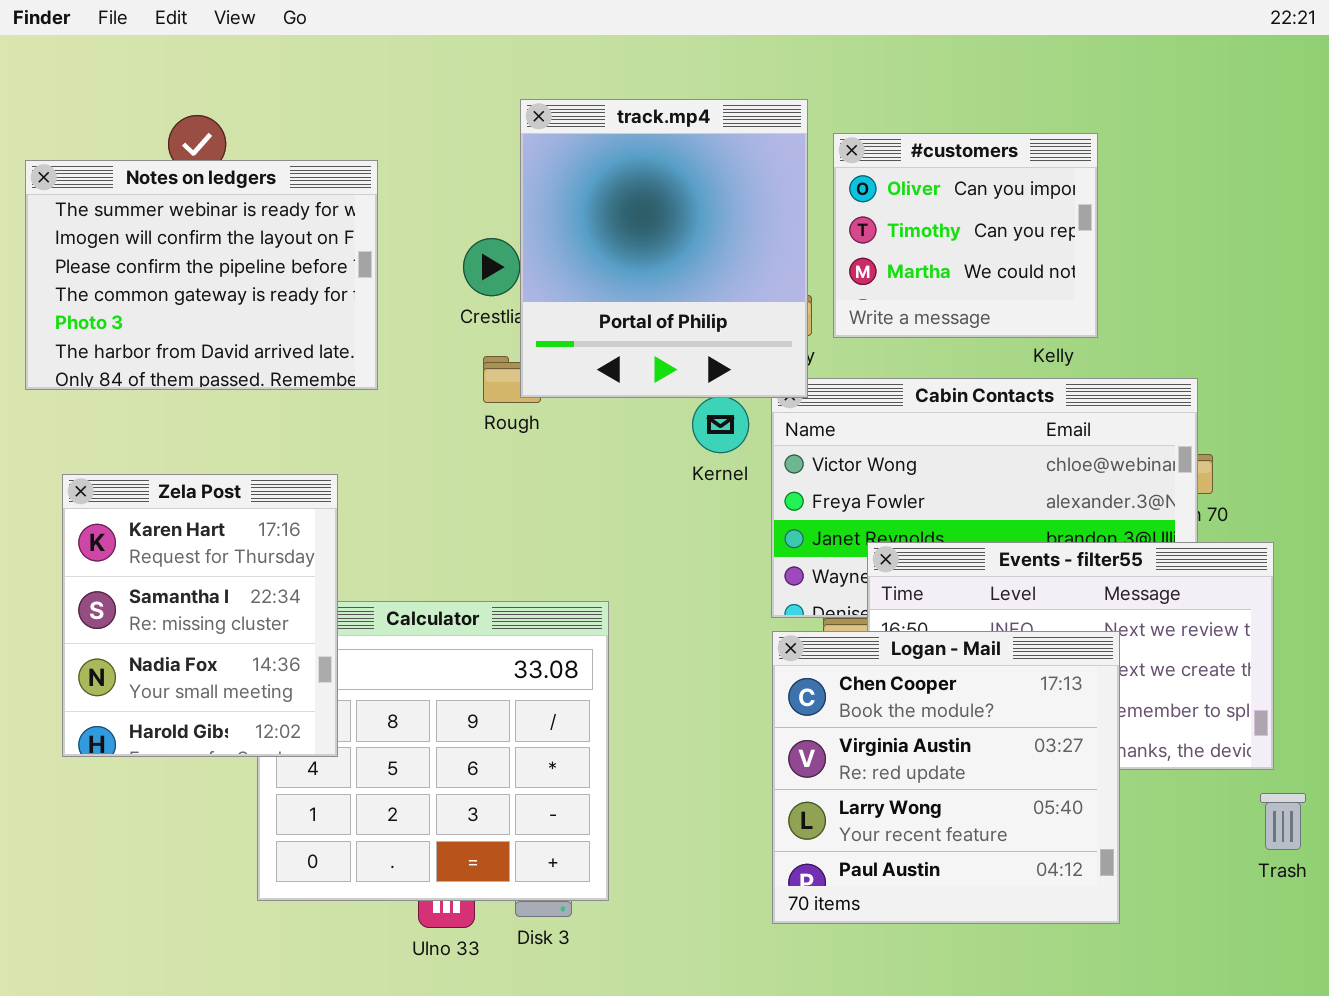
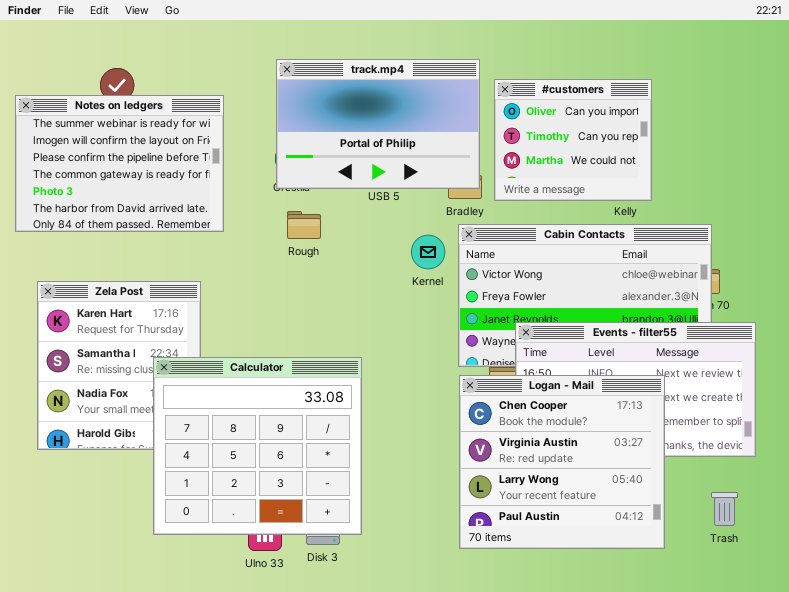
track.mp4: [520,99,808,398] -> [276,59,480,189], resized
Calculator: [257,601,609,901] -> [153,357,362,535], raised
Trash: [1260,793,1306,850] -> [711,492,738,526], moved

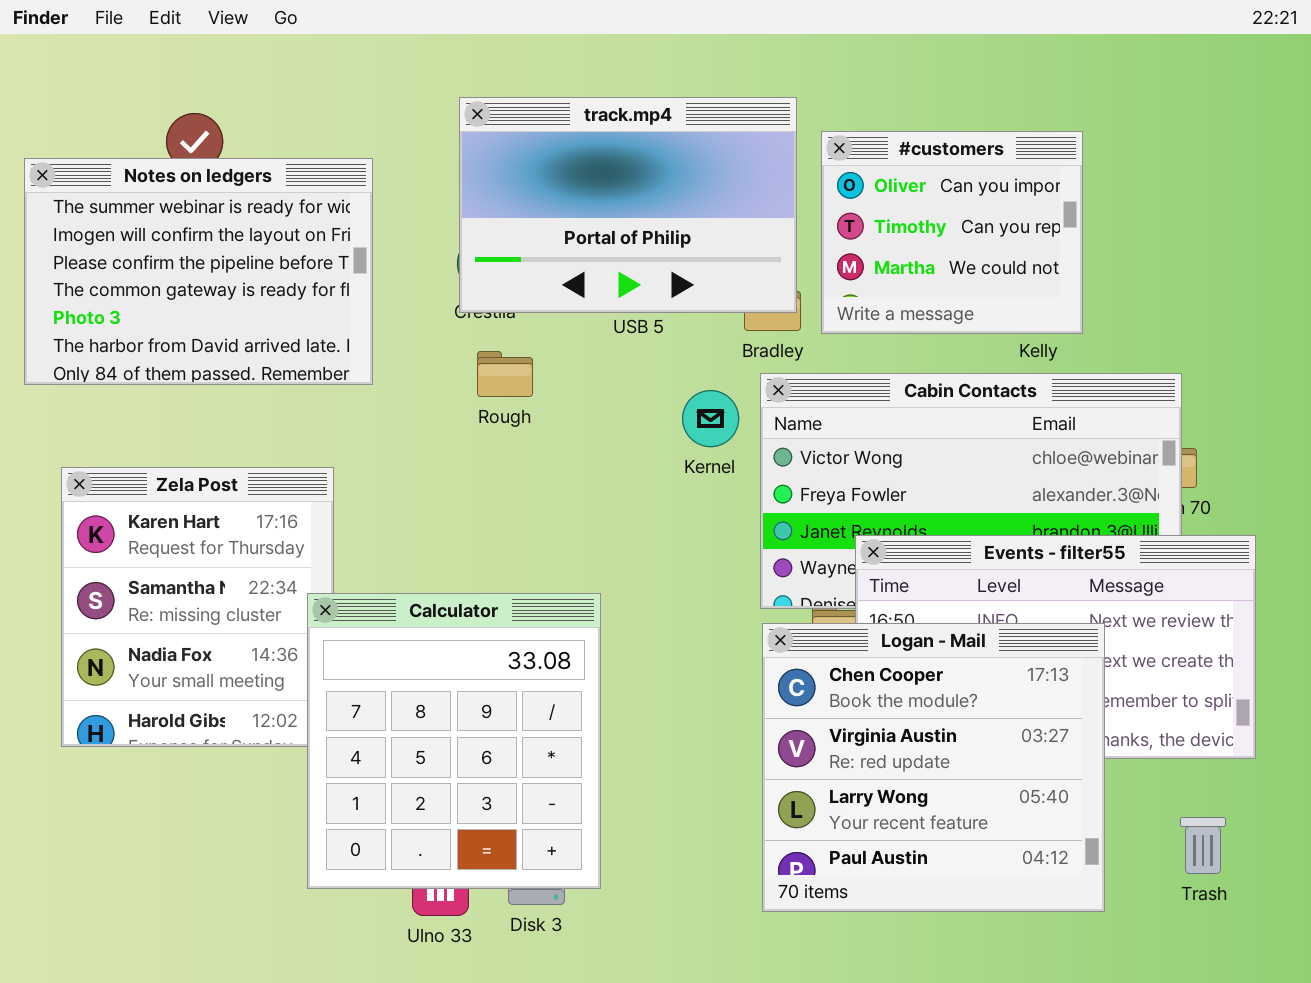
Calculator: [153,357,362,535] -> [307,593,601,889], resized

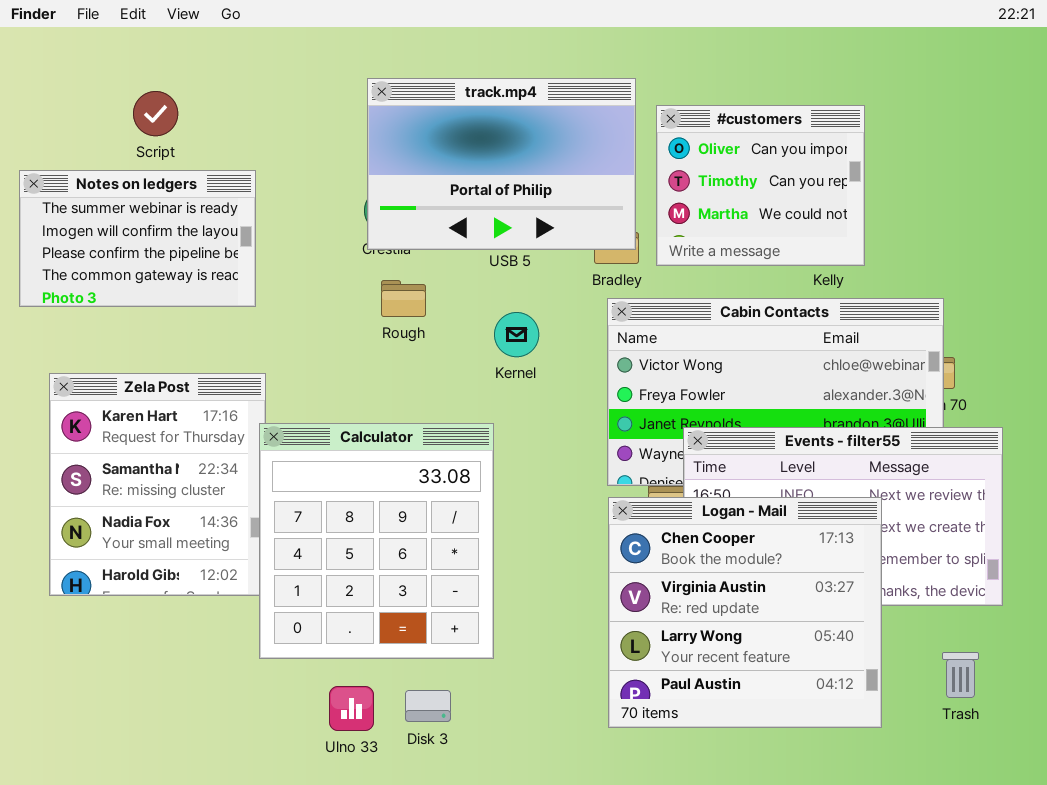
Notes on ledgers: [24,158,373,385] -> [19,170,256,307], resized
Kernel: [682,390,739,447] -> [494,312,539,357], moved
Calculator: [307,593,601,889] -> [259,423,494,659], moved

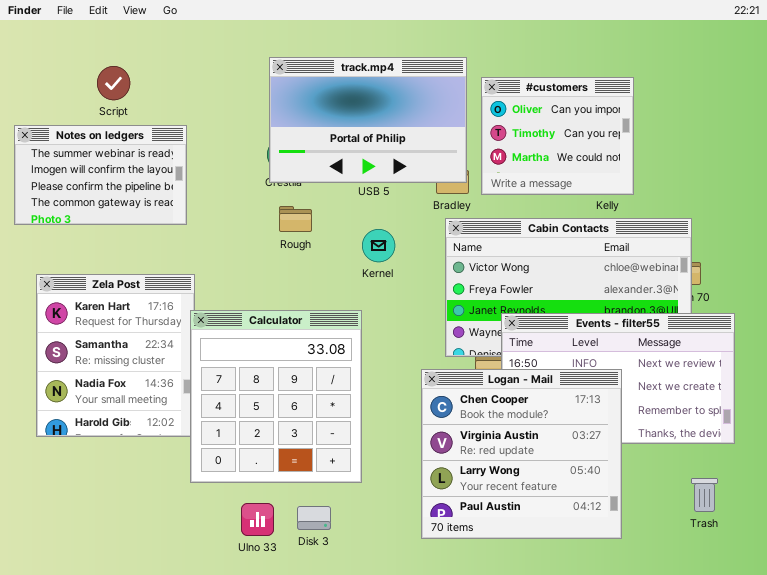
Logan - Mail: [608,497,882,728] -> [421,369,622,539], moved

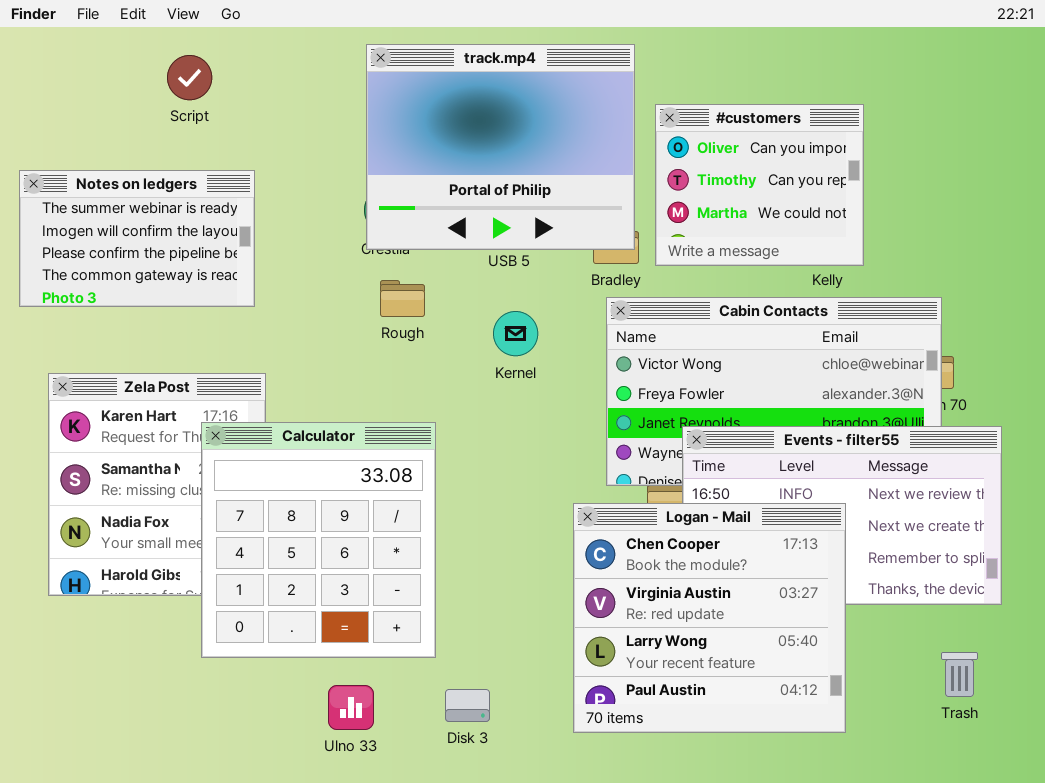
track.mp4: [269,57,467,183] -> [366,44,635,250], resized
Script: [97,66,130,100] -> [167,55,212,100], moved
Calculator: [190,310,362,483] -> [201,422,436,658], moved
Disk 3: [297,506,331,530] -> [445,689,490,722], moved

